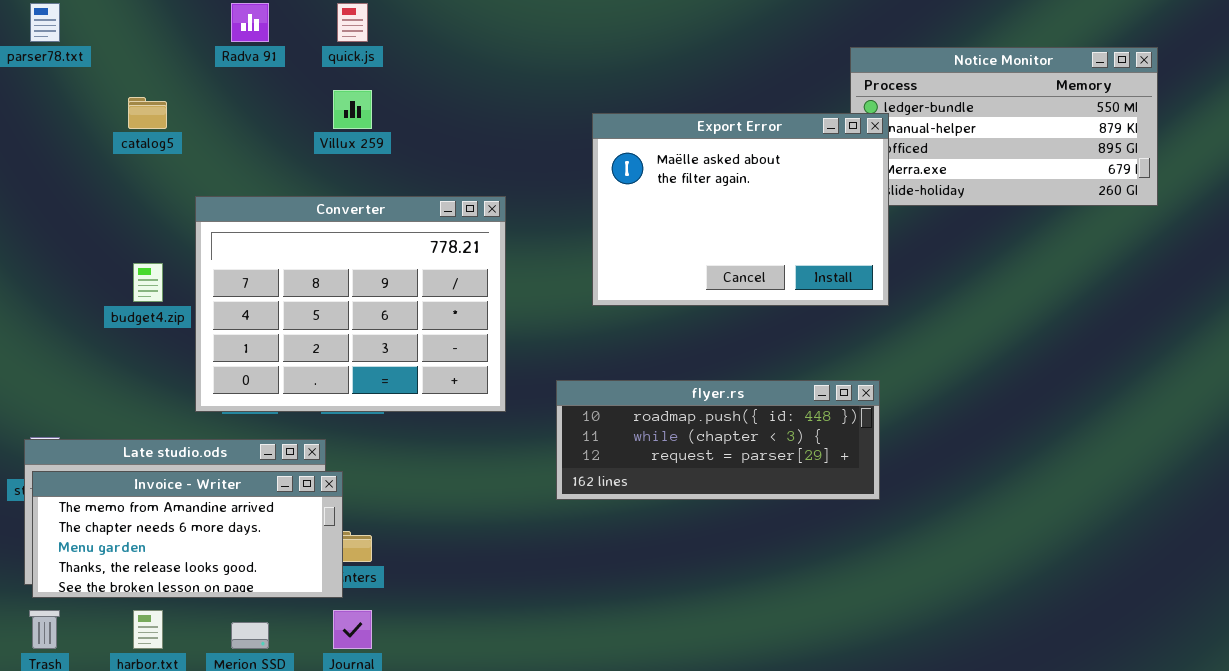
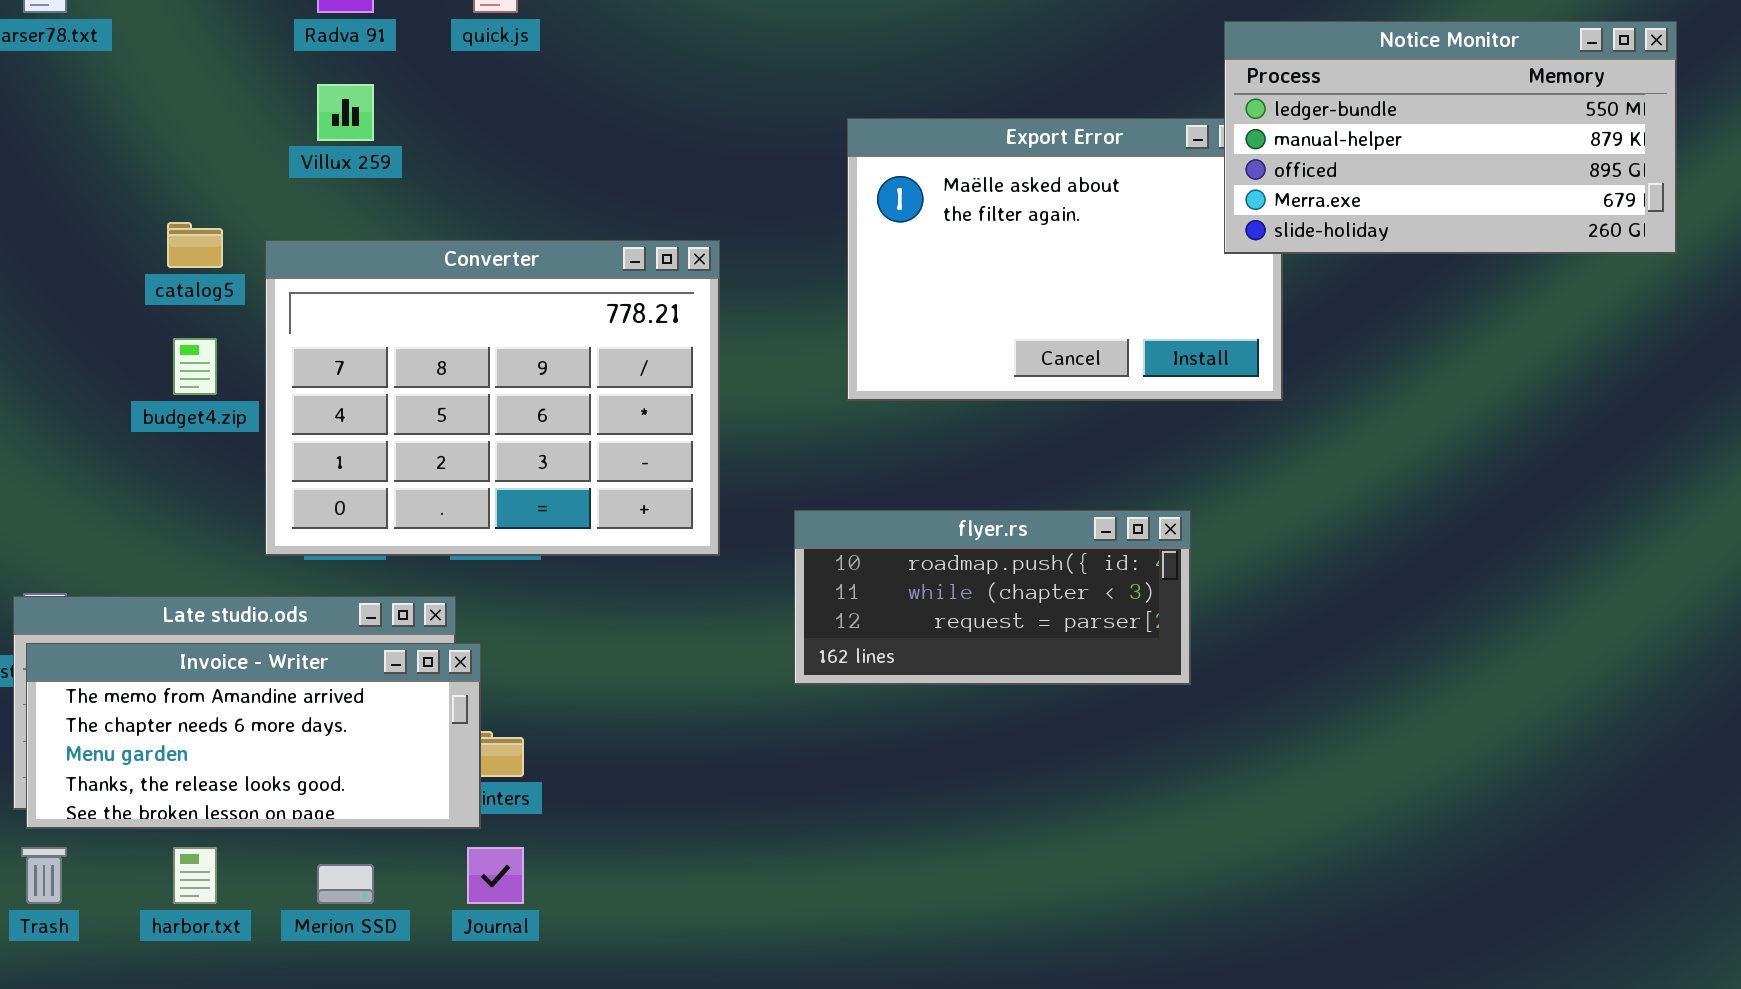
Notice Monitor: [850,47,1158,206] -> [1224,21,1677,254], raised
Villux 259: [333,90,372,129] -> [317,84,374,141], moved
catalog5: [128,97,167,129] -> [167,222,223,268], moved
flyer.rs: [556,380,880,500] -> [794,510,1191,685], resized

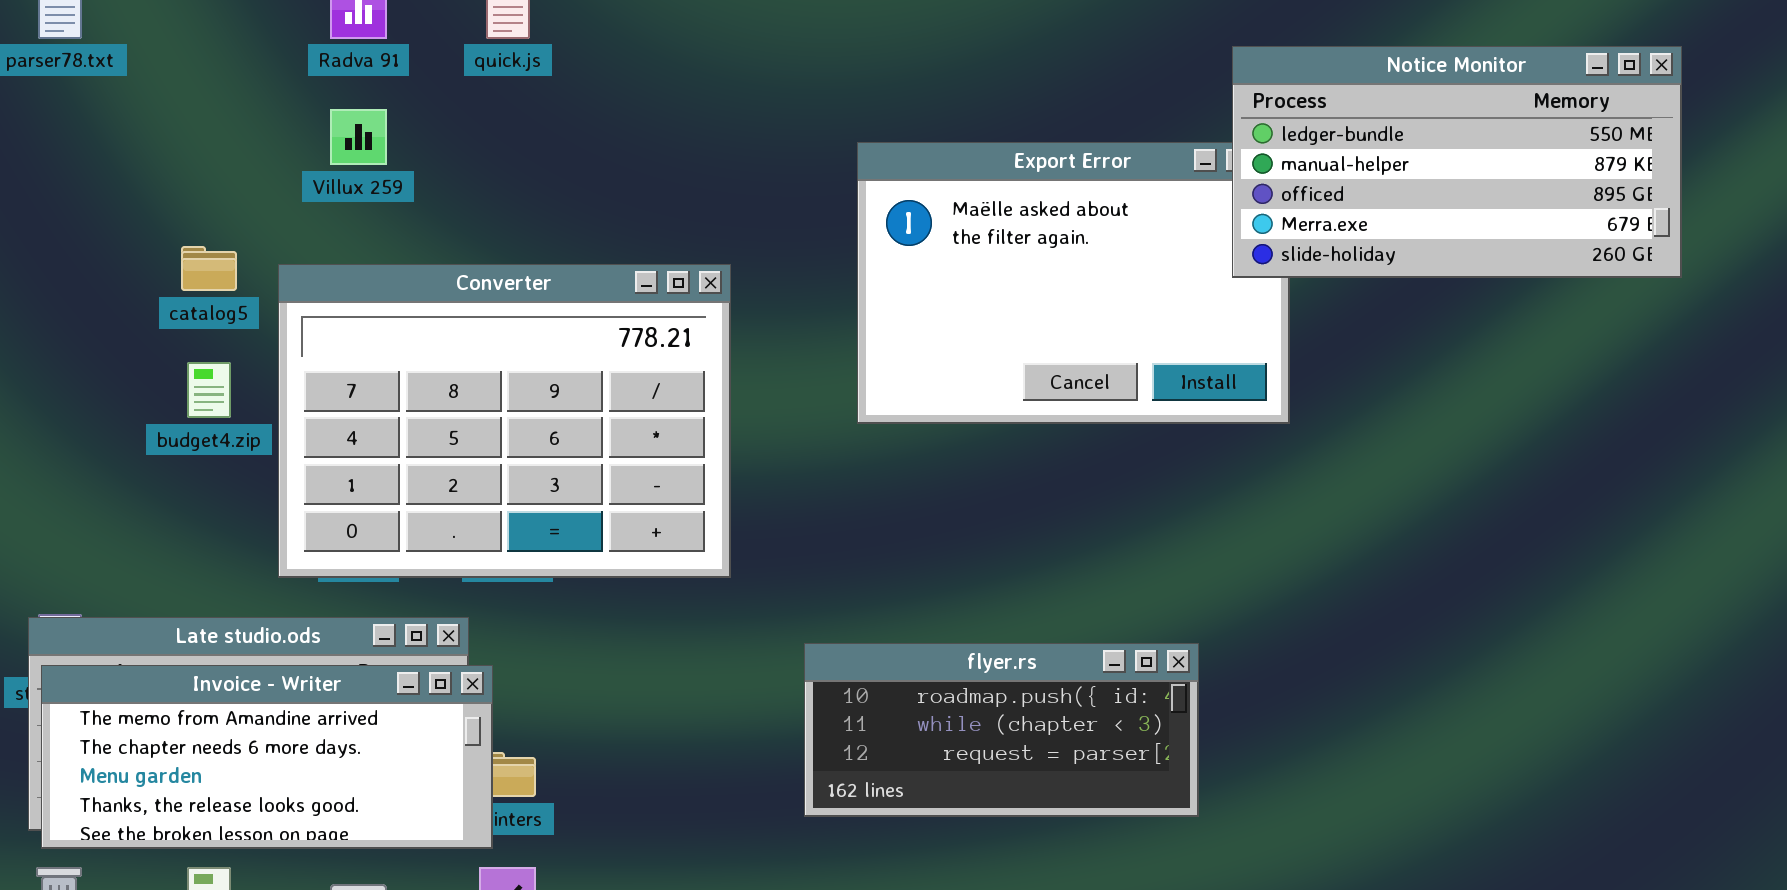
flyer.rs: [794,510,1191,685] -> [804,643,1199,817], moved

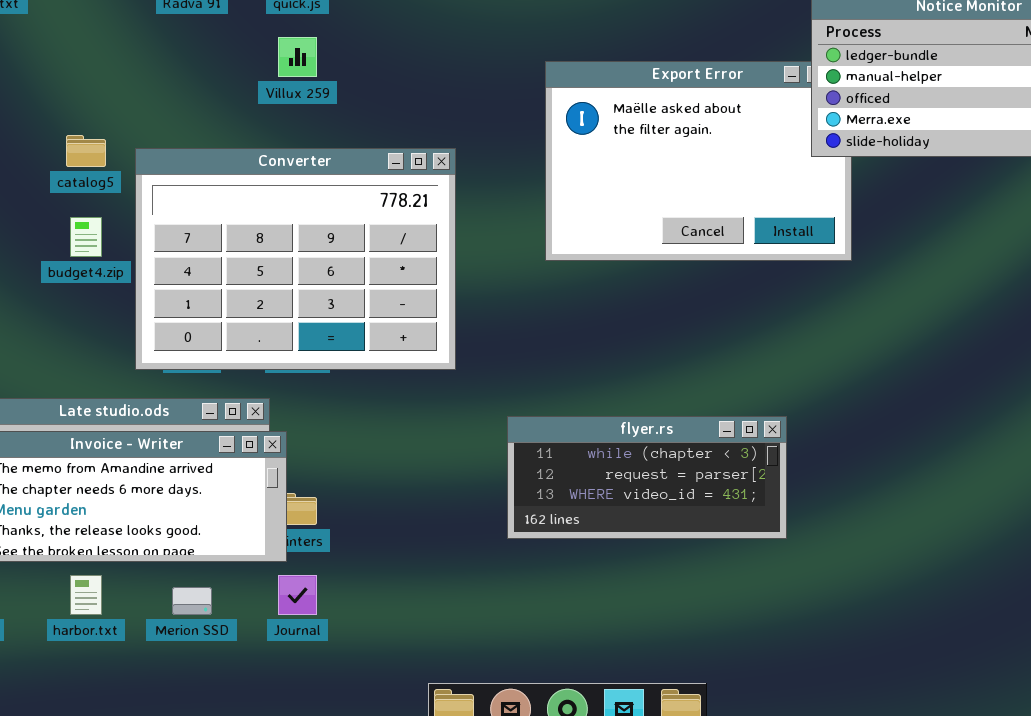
Villux 259: [330,109,387,165] -> [278,37,317,77], moved
flyer.rs: [804,643,1199,817] -> [507,416,787,539], scrolled down 1 row

